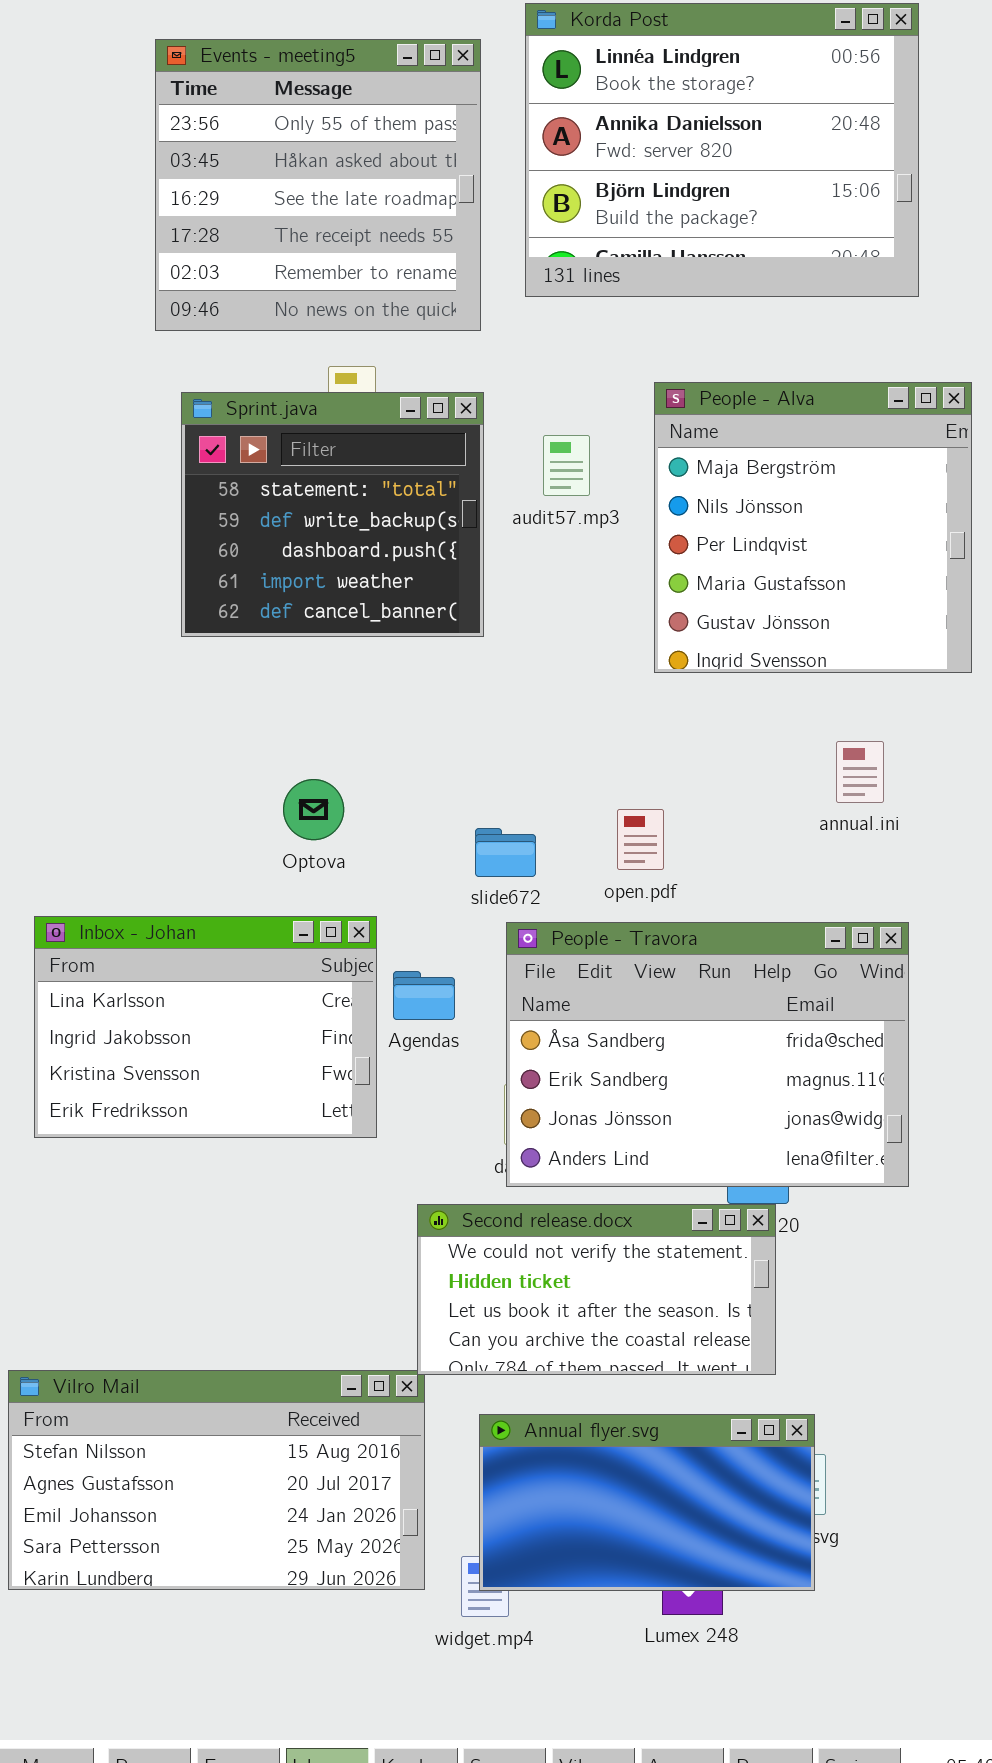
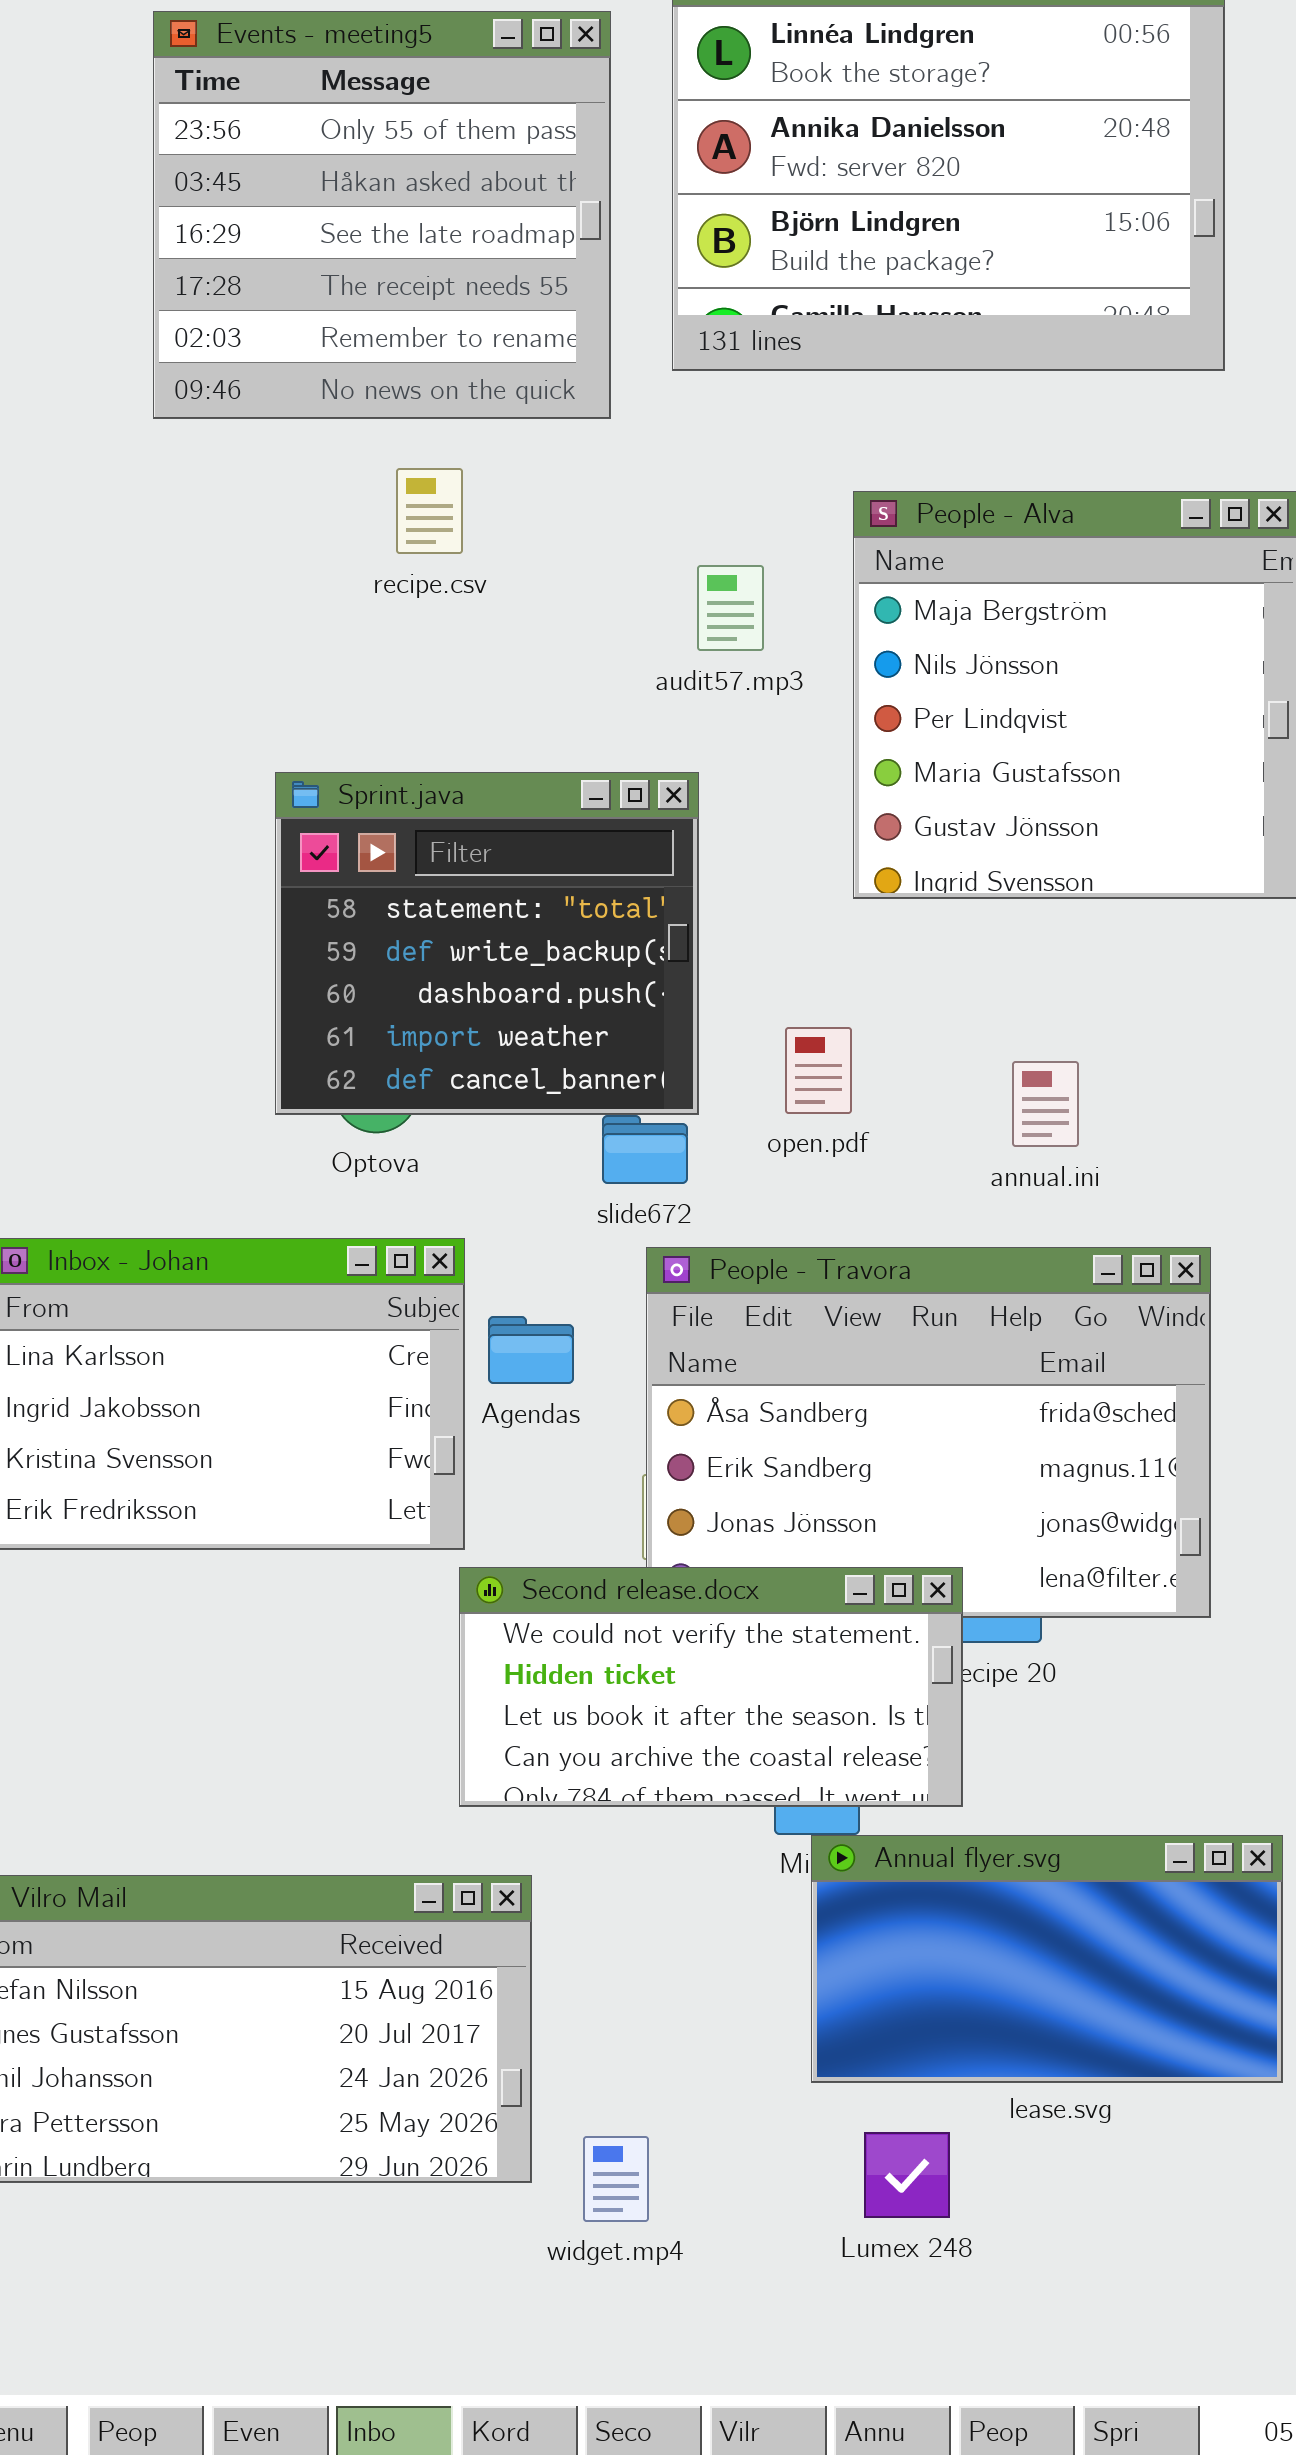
Sprint.java: [181,392,484,637] -> [275,772,699,1115], moved
annual.ini: [836,741,884,803] -> [1012,1061,1079,1147], moved
open.pdf: [617,809,664,870] -> [785,1027,852,1114], moved
Second release.docx: [417,1204,776,1375] -> [459,1567,963,1807], moved
Annual flyer.svg: [479,1414,815,1591] -> [811,1835,1283,2083], moved

